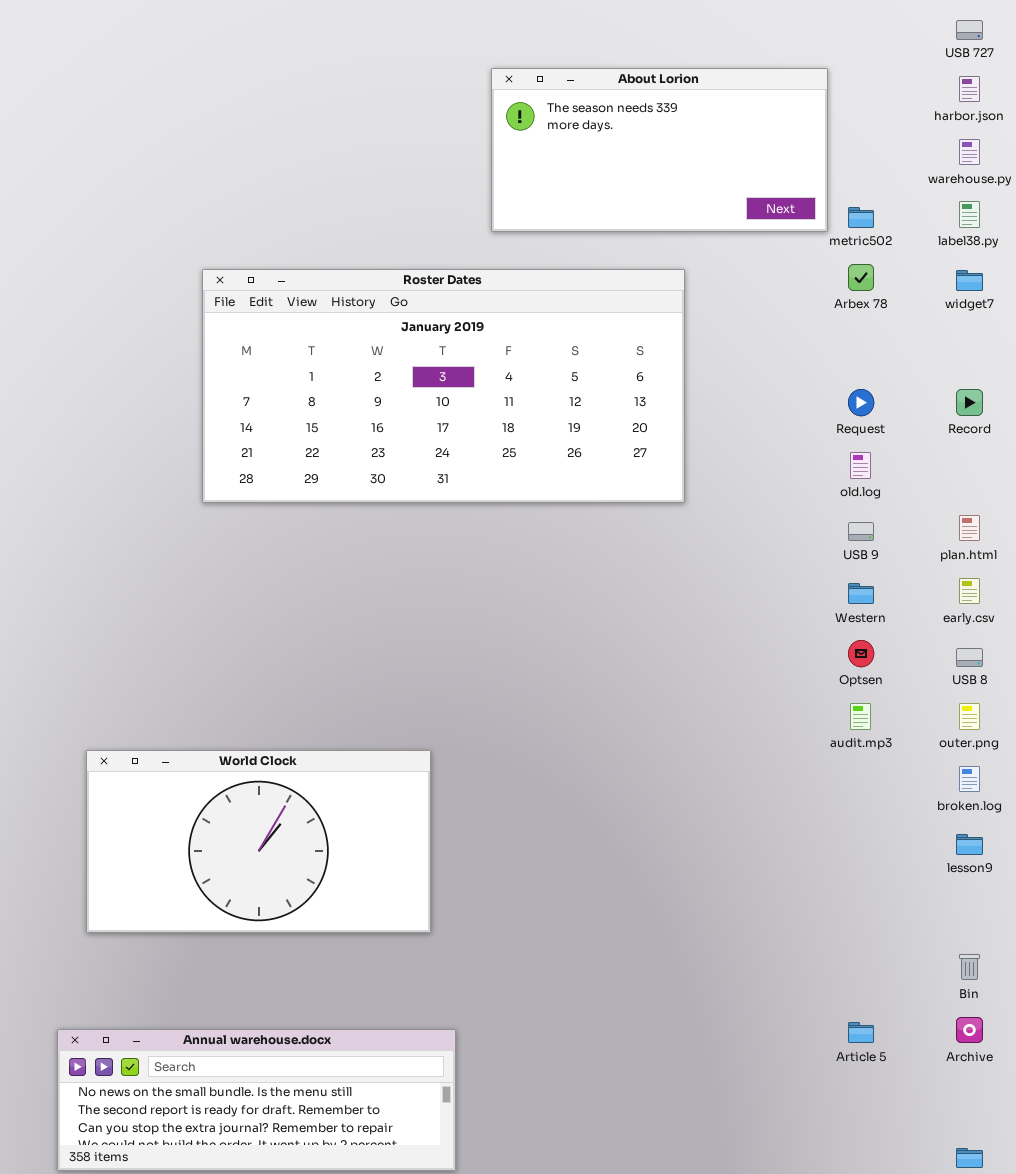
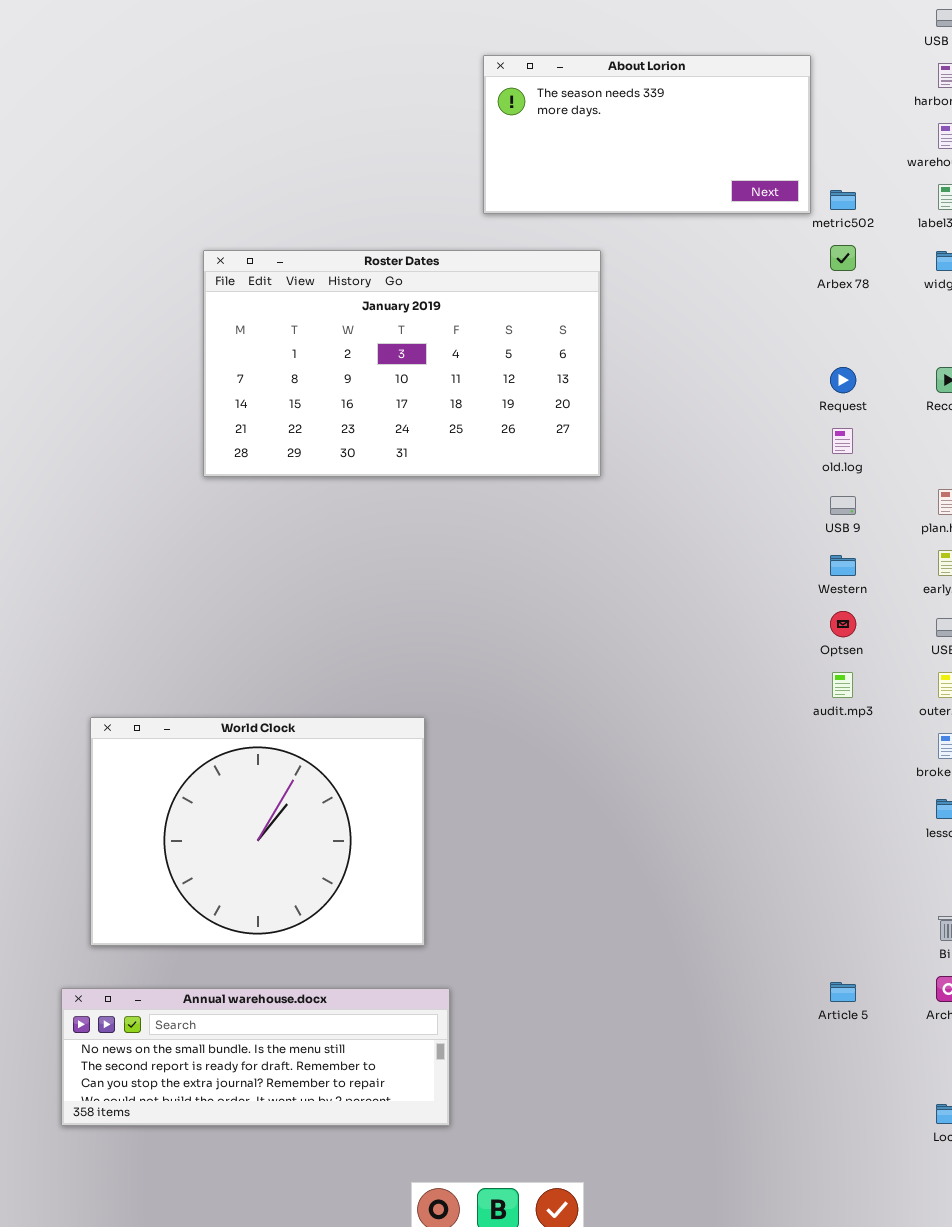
Roster Dates: [202,269,685,503] -> [203,250,601,477], resized
World Clock: [86,750,431,933] -> [90,717,425,946], resized

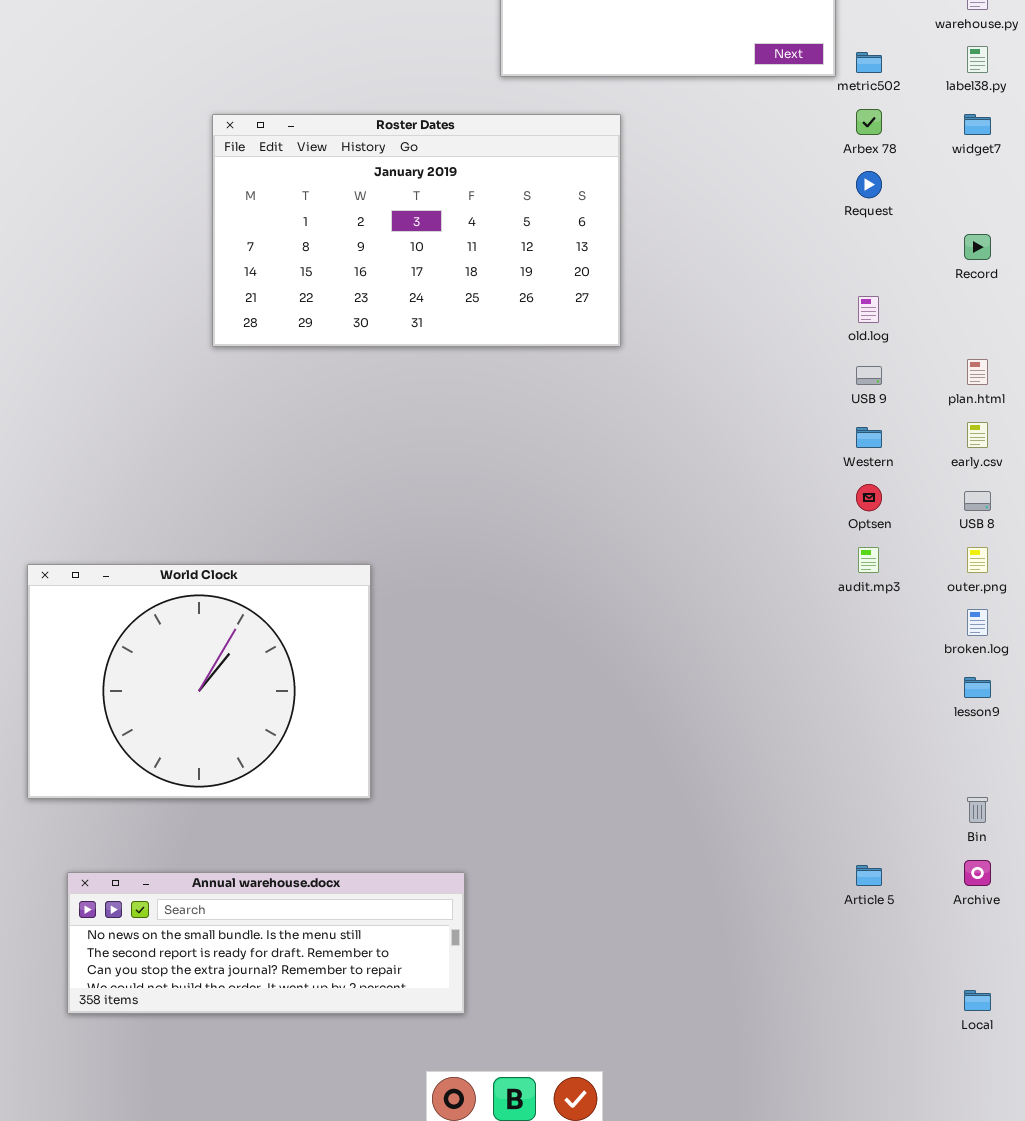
Request: [830,367,856,393] -> [856,171,882,198], moved
World Clock: [90,717,425,946] -> [27,564,371,799], moved

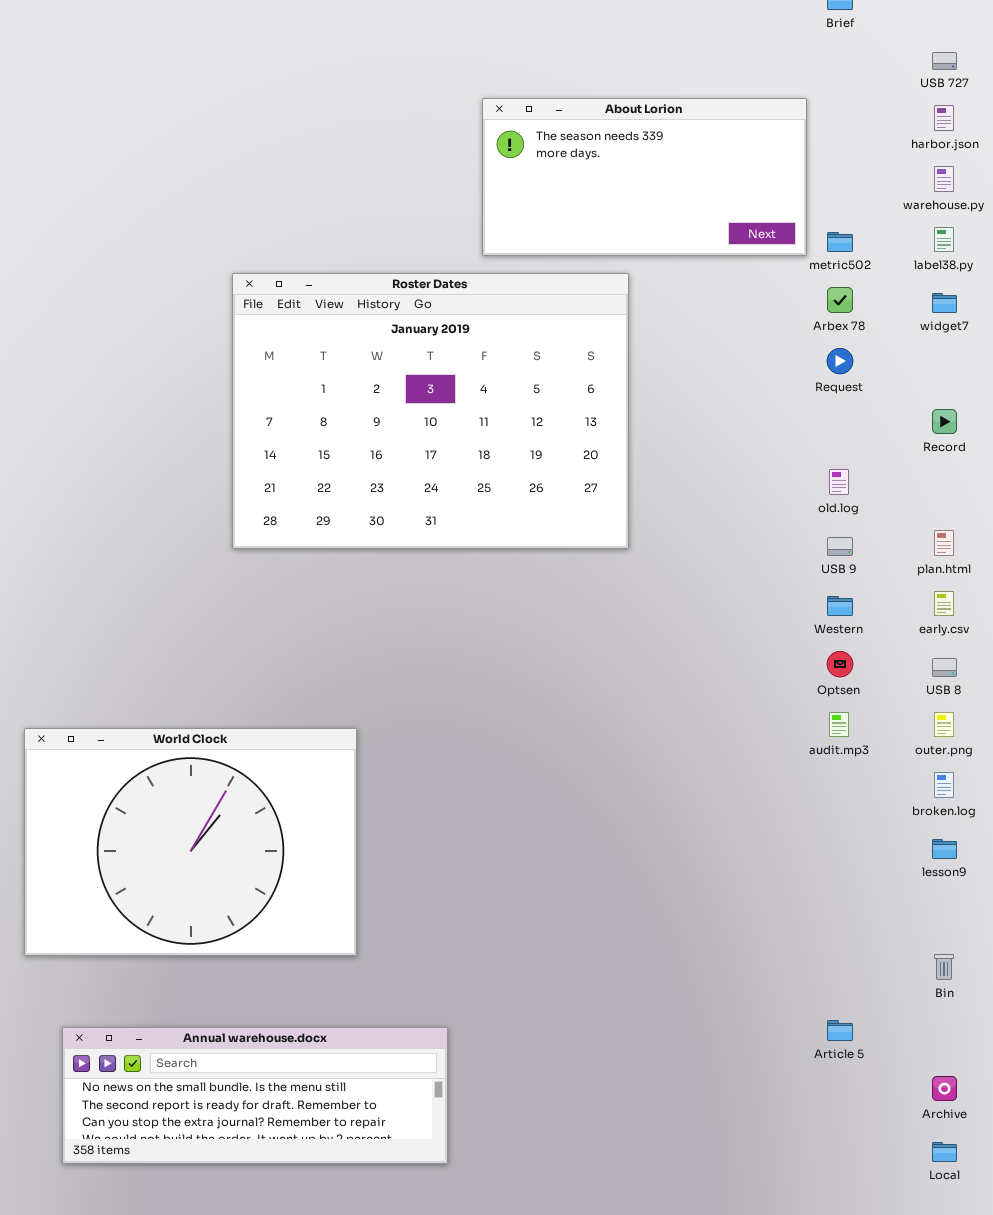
Roster Dates: [212,114,621,347] -> [232,273,629,549], moved, resized
Archive: [964,860,991,886] -> [932,1076,957,1101], moved

